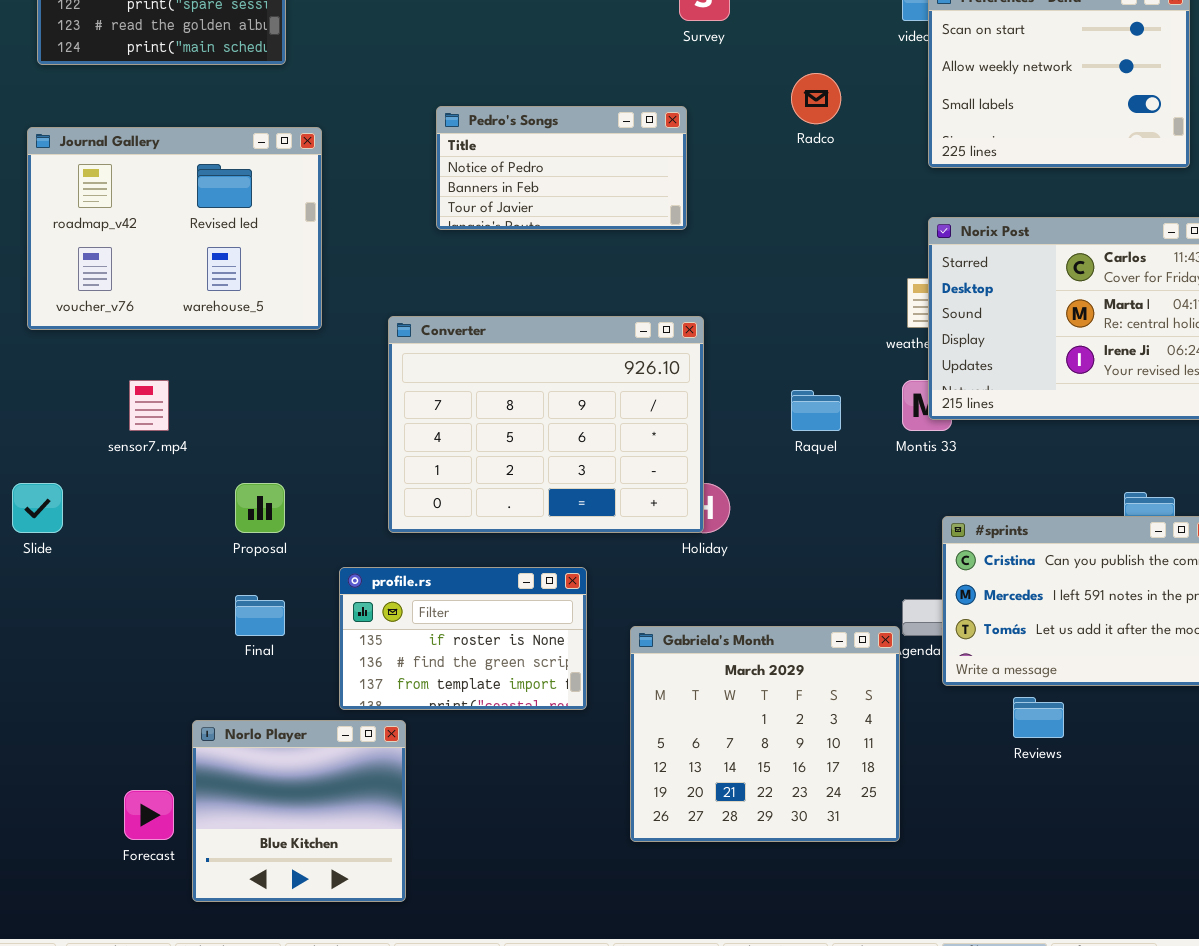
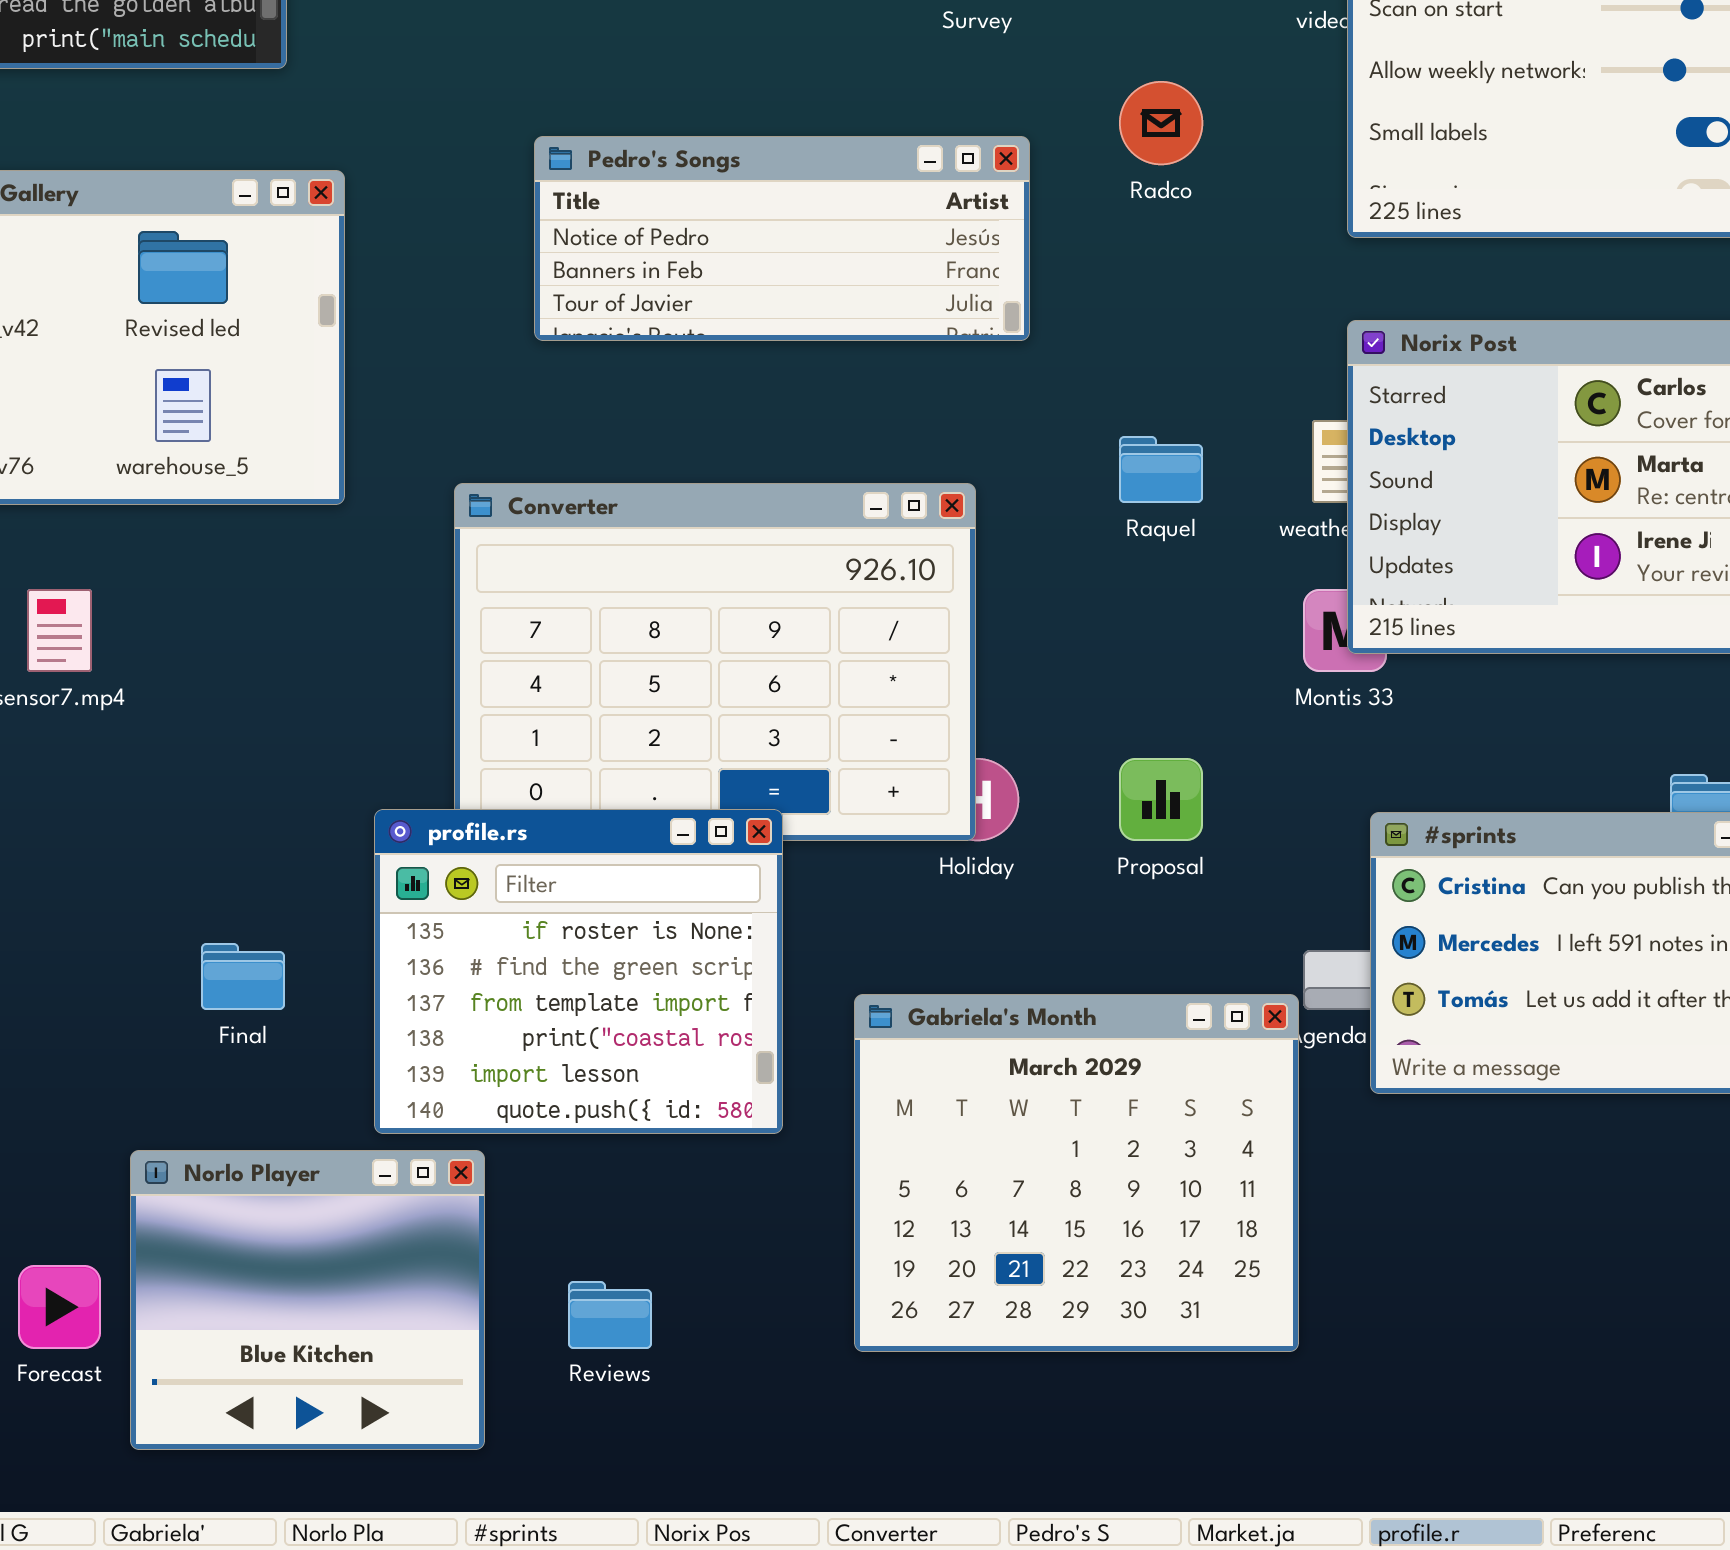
Pedro's Songs: [436,106,687,230] -> [534,136,1030,341], resized
Raquel: [791,390,841,431] -> [1119,436,1203,503], moved
Proposal: [235,483,285,533] -> [1119,758,1203,841], moved
profile.rs: [339,567,587,710] -> [374,809,783,1134], resized
Reviews: [1013,697,1064,738] -> [568,1281,652,1349], moved

